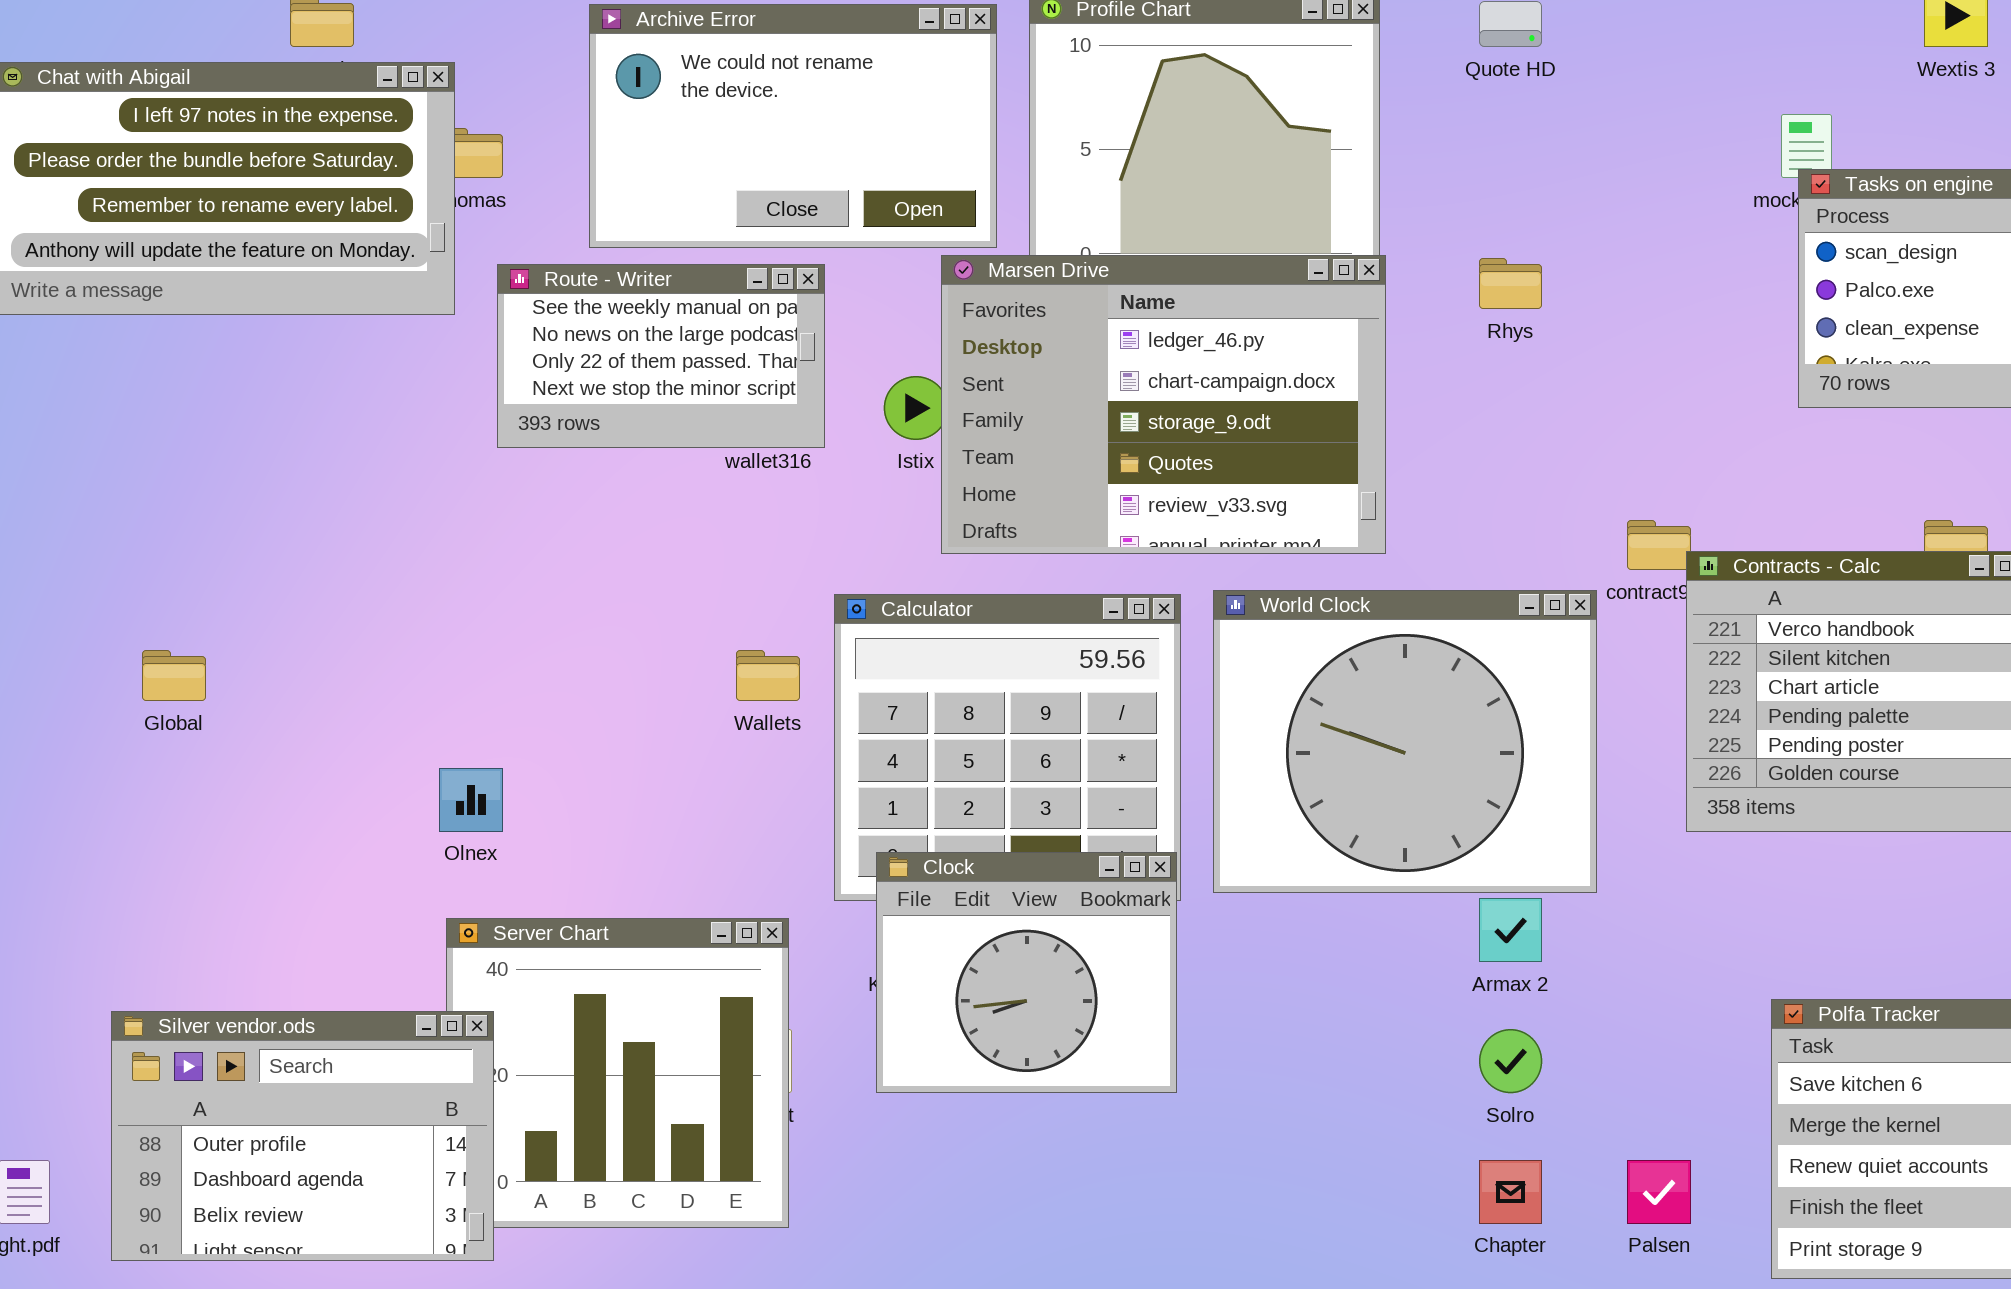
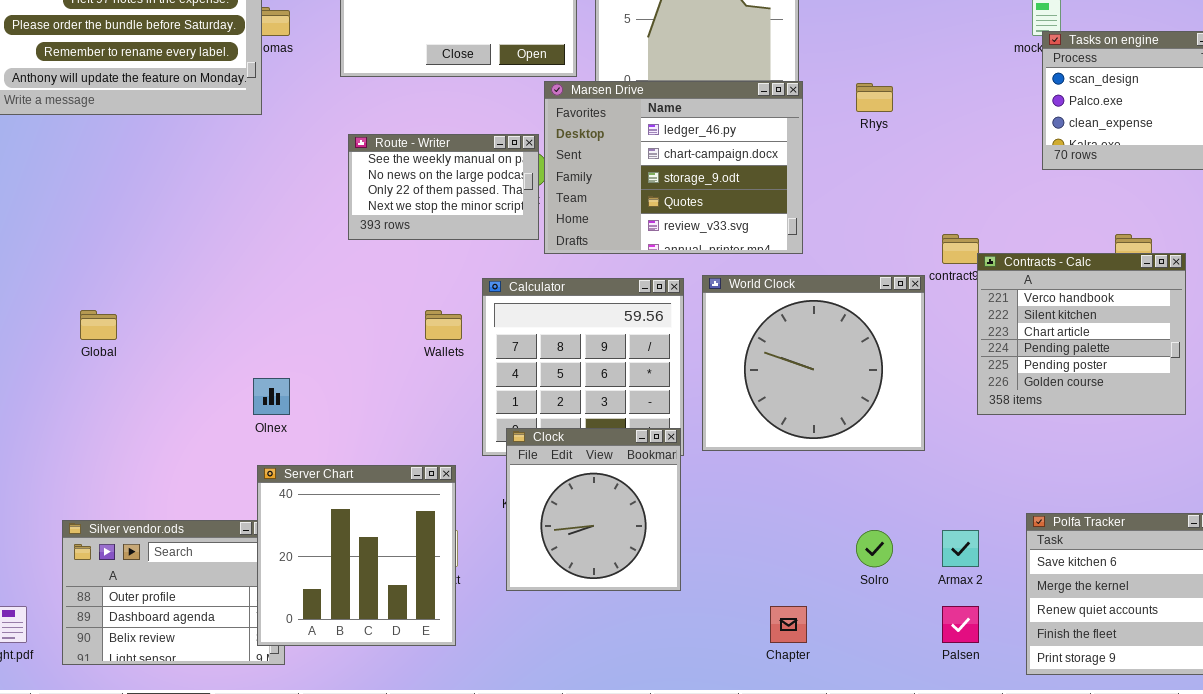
Route - Writer: [497,264,825,448] -> [348,134,539,240], moved
Clock: [876,852,1177,1093] -> [506,428,681,591], resized
Armax 2: [1479,898,1542,962] -> [942,530,979,567], moved
Server Chart: [446,918,789,1228] -> [257,465,456,646], raised
Chapter: [1479,1160,1542,1224] -> [770,606,807,643], moved

